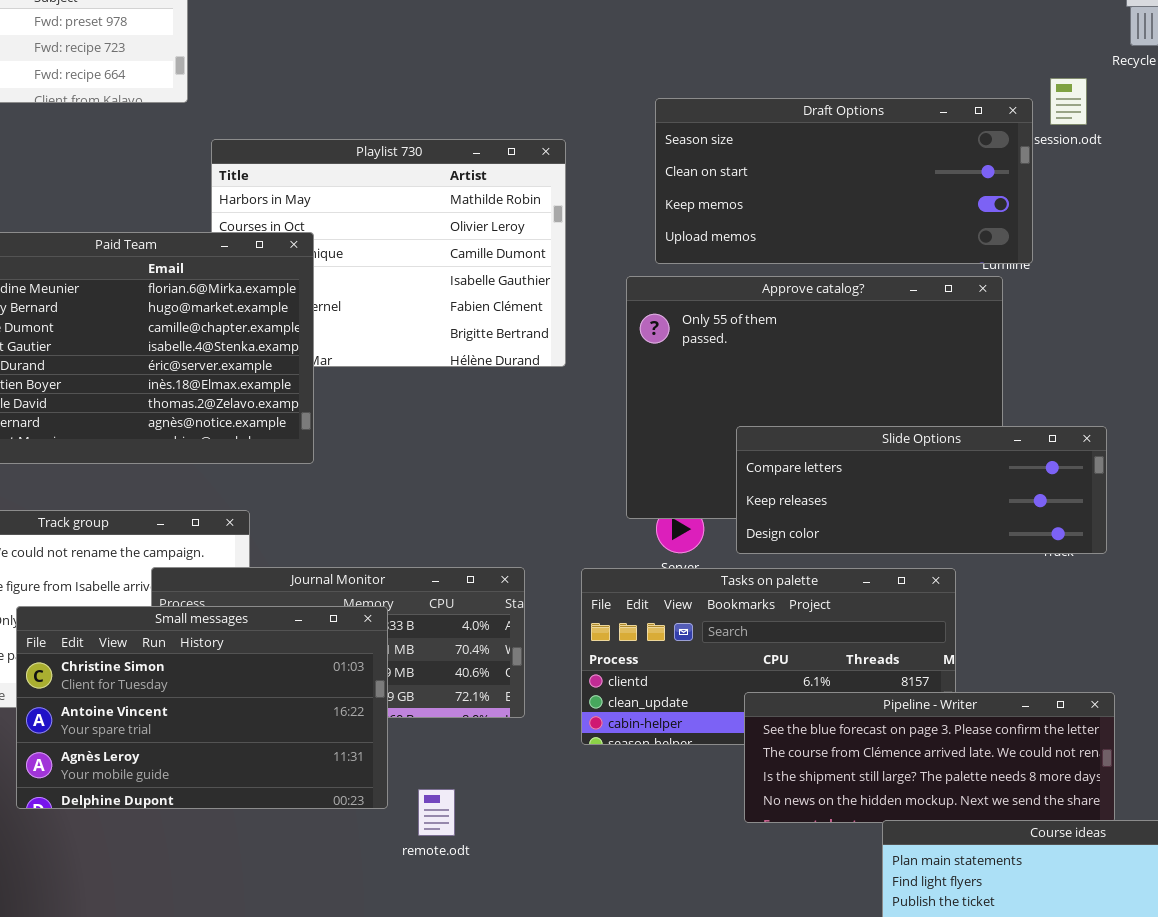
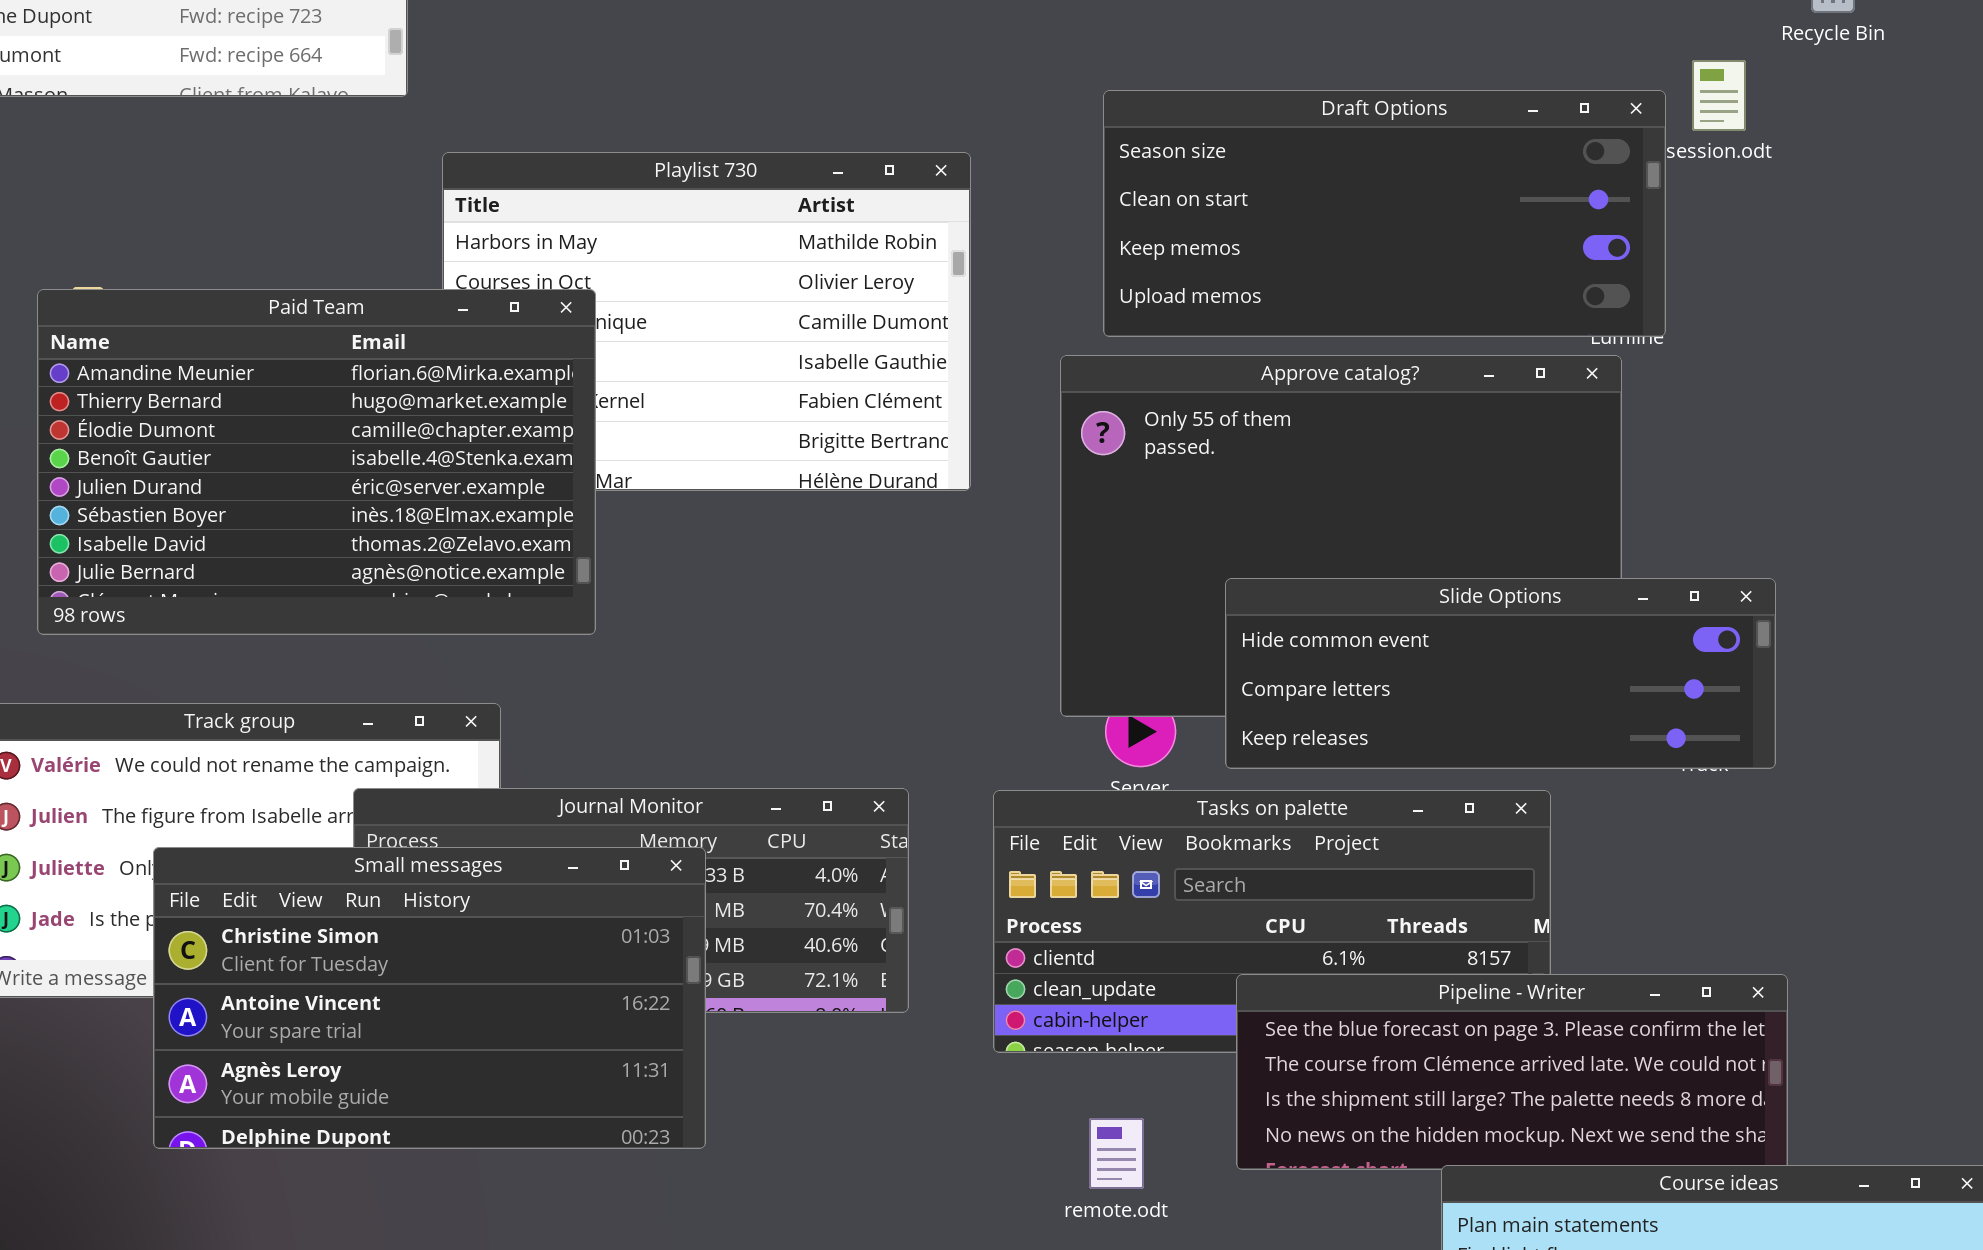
Slide Options: [736,426,1107,554] -> [1225,578,1776,769], scrolled up 1 row
remote.odt: [418,789,455,836] -> [1089,1118,1144,1189], moved

